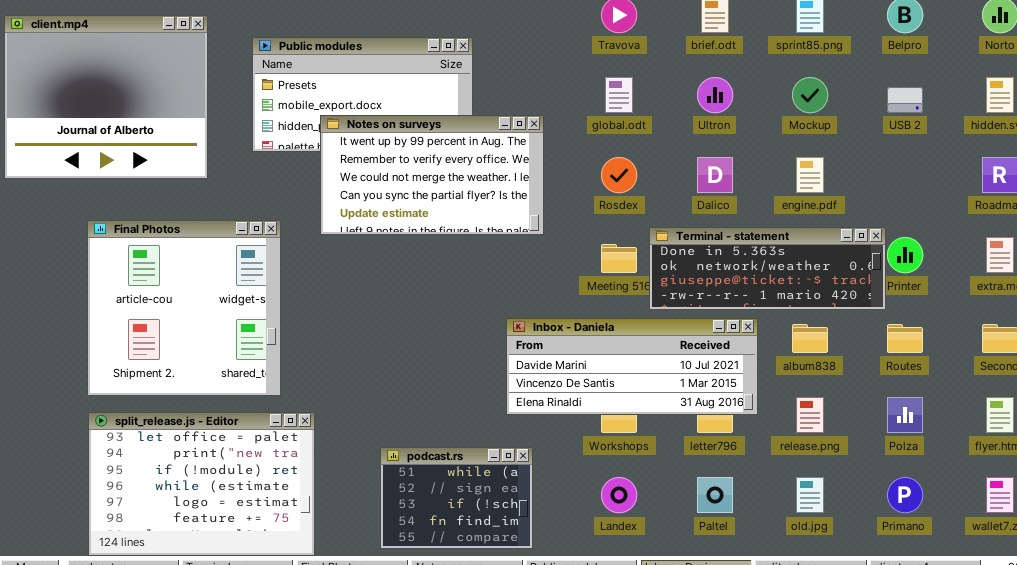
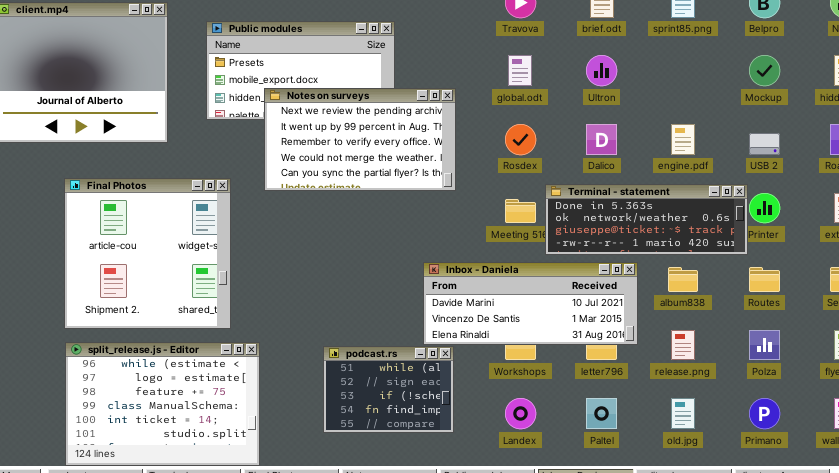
Mockup: [792,77,828,113] -> [749,55,780,86], moved
USB 2: [887,87,923,113] -> [749,133,780,155], moved
Notes on surveys: [320,115,544,235] -> [264,88,456,191], scrolled up 1 row
split_release.js - Editor: [88,412,315,556] -> [65,342,260,466], scrolled down 3 rows
podcast.rs: [380,447,533,549] -> [323,346,454,433], moved

